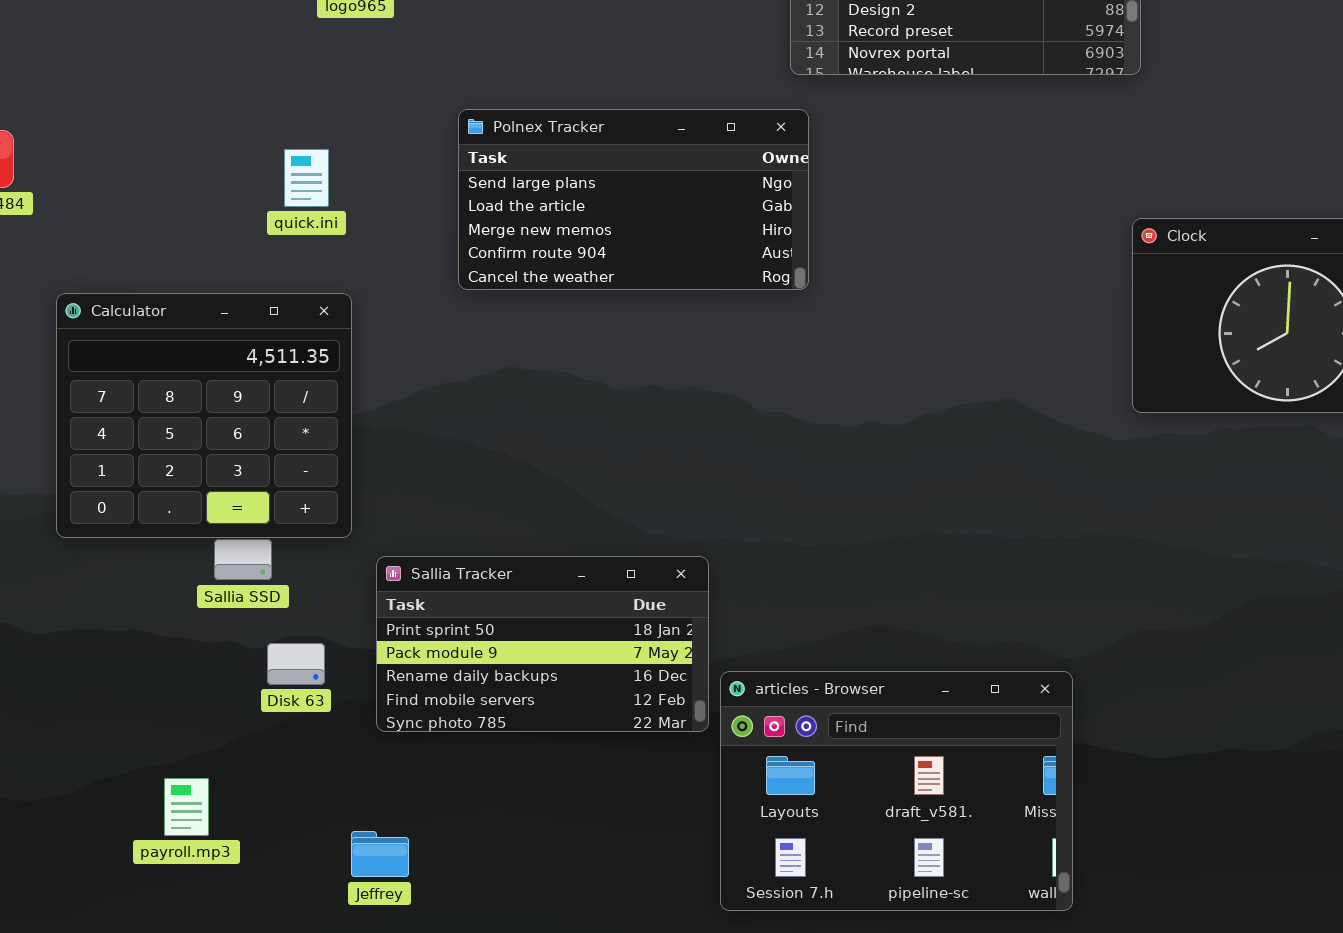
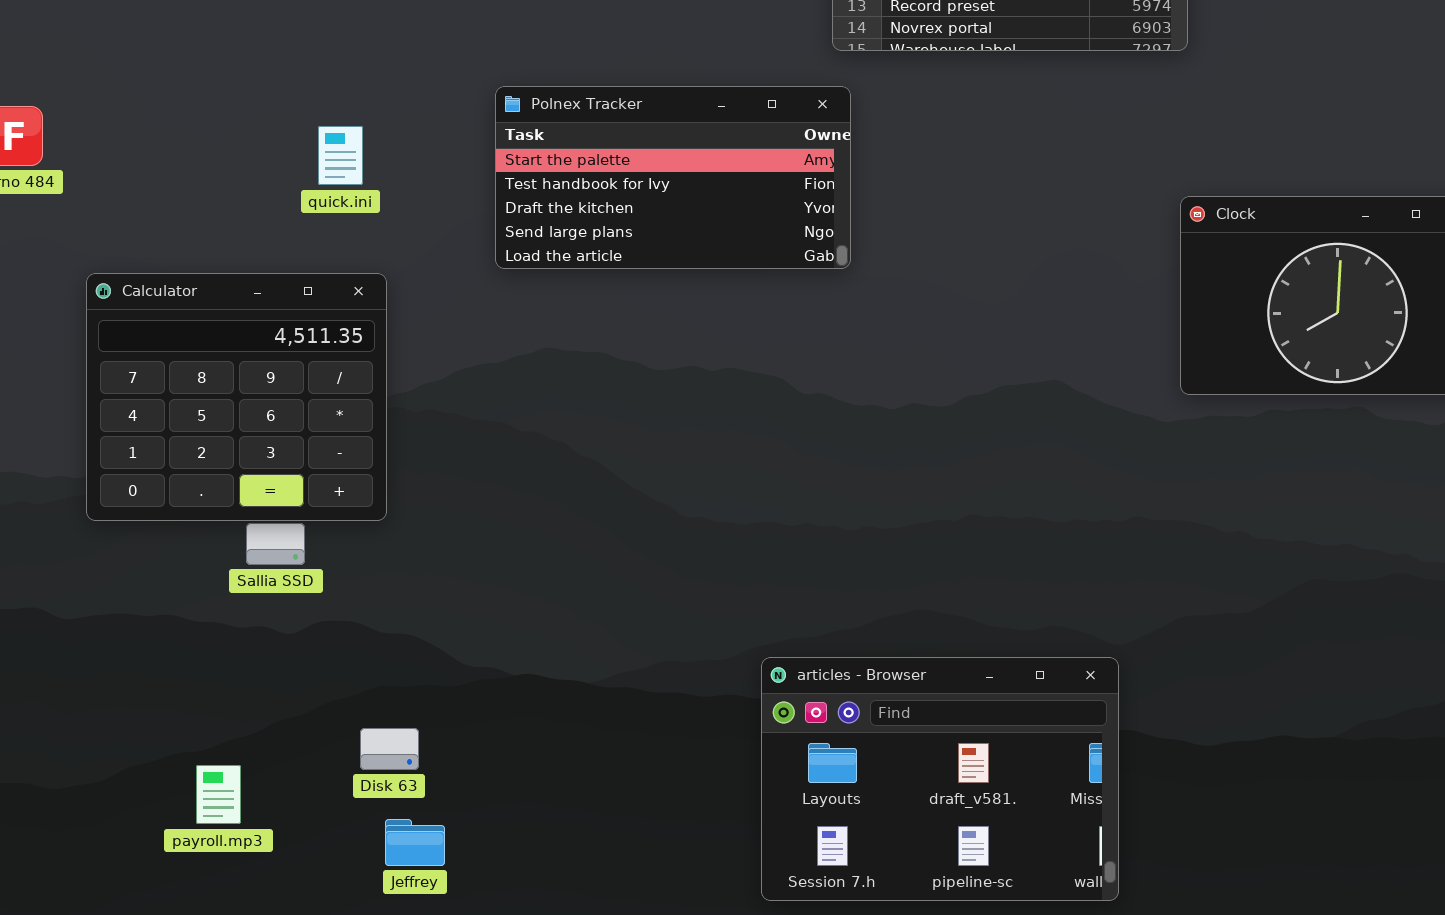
Polnex Tracker: [458,109,809,290] -> [495,86,851,269], scrolled up 3 rows
Sallia Tracker: [376,556,709,732] -> none, closed
Disk 63: [267,643,325,685] -> [360,728,419,770], moved

